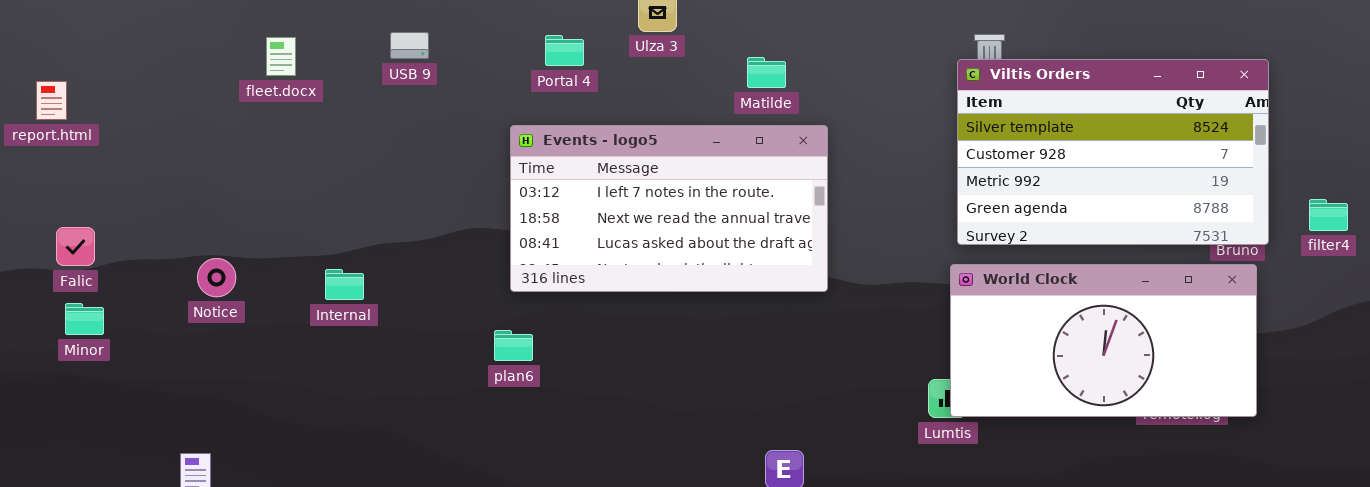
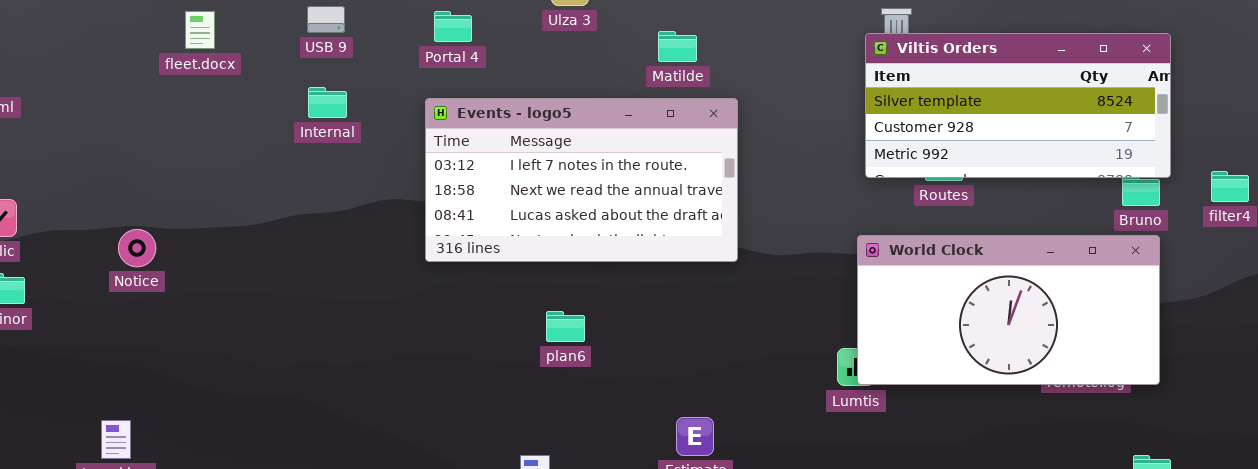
Portal 4: [545,35,584,66] -> [434,11,472,42], moved
Viltis Orders: [957,59,1269,245] -> [865,33,1171,178], resized
Internal: [325,269,364,300] -> [308,87,347,118], moved
plan6: [494,330,533,361] -> [546,311,585,342], moved

